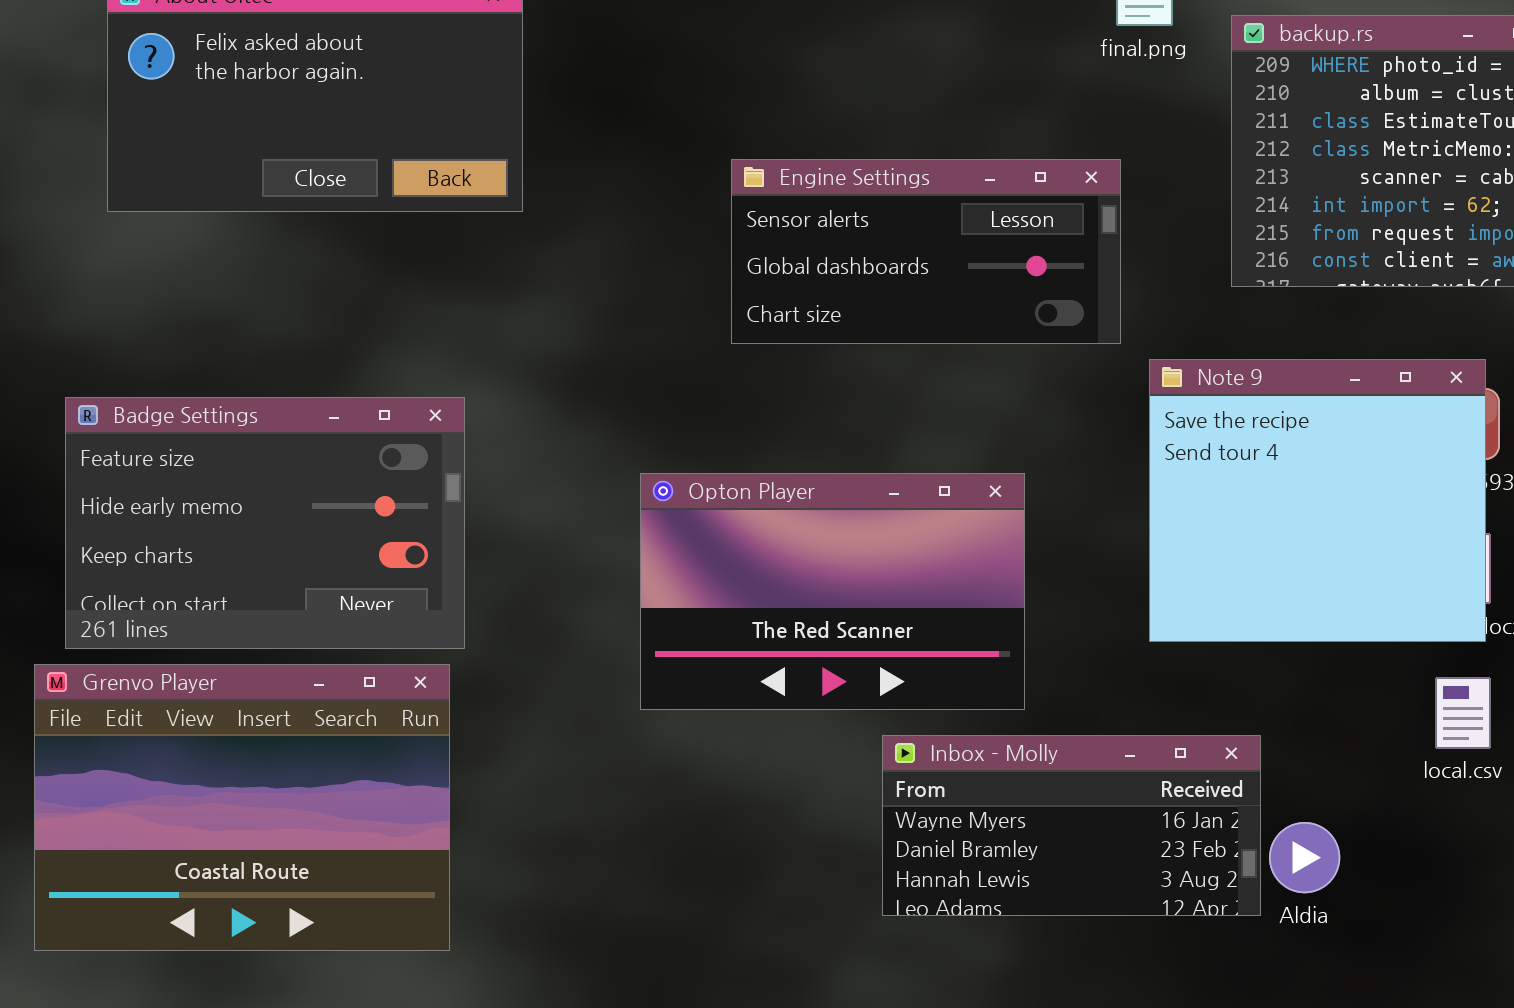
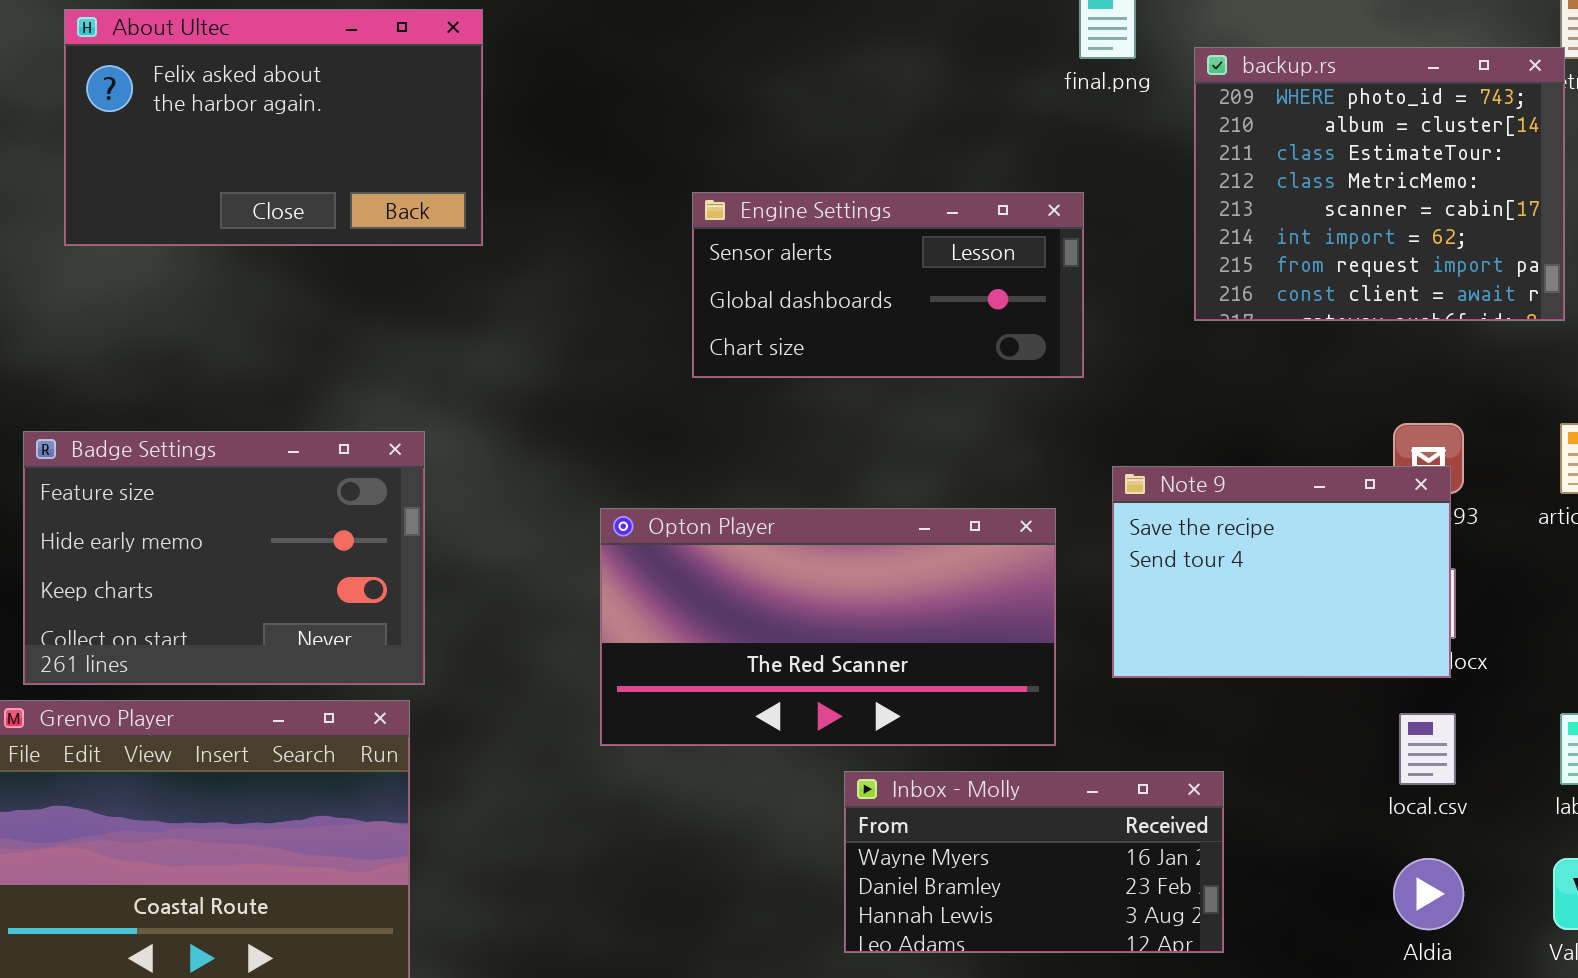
Note 9: [1149,359,1486,642] -> [1112,466,1451,678], resized
Opton Player: [640,473,1025,710] -> [600,508,1056,746], resized
Aldia: [1269,822,1340,893] -> [1393,858,1464,930], moved

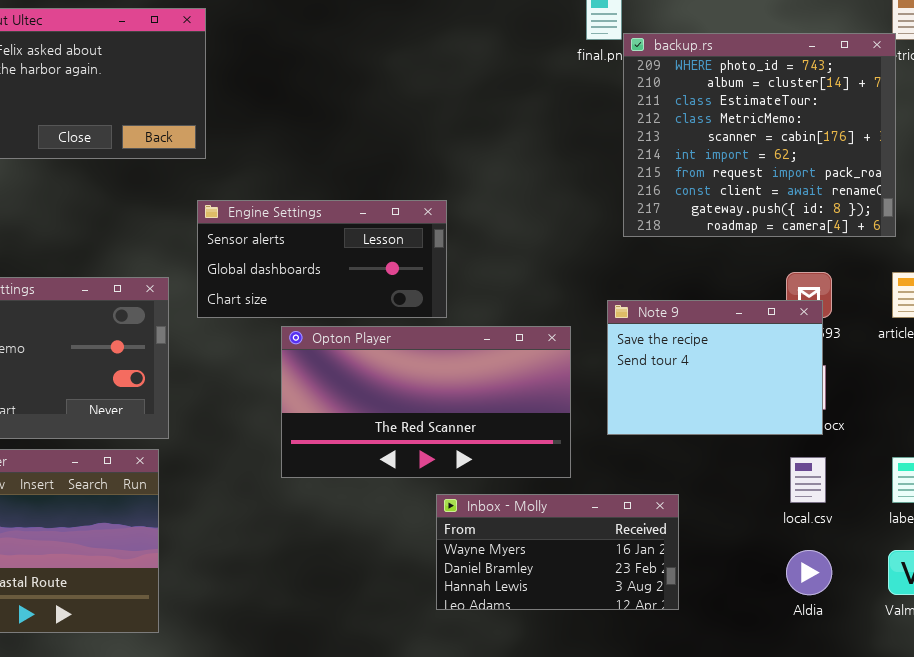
backup.rs: [1194,47,1565,321] -> [623,33,896,237], resized
Engine Settings: [692,192,1084,378] -> [197,200,447,318], moved

